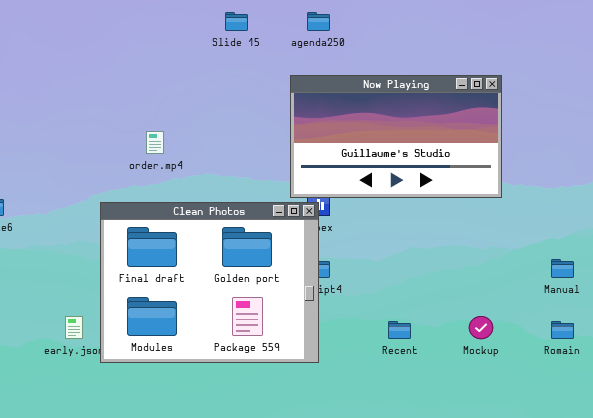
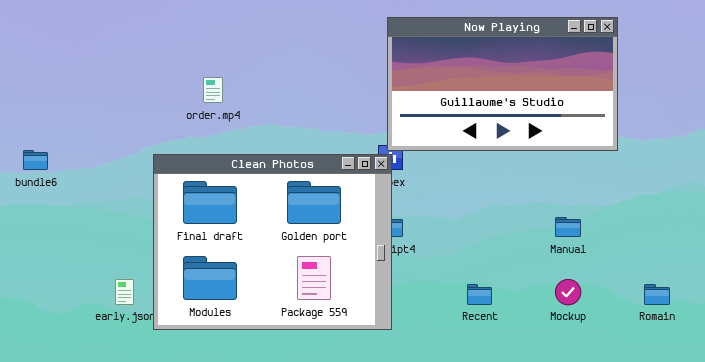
Now Playing: [290,75,502,198] -> [387,17,618,151], moved
Manual: [551,259,574,278] -> [555,217,581,237], moved

